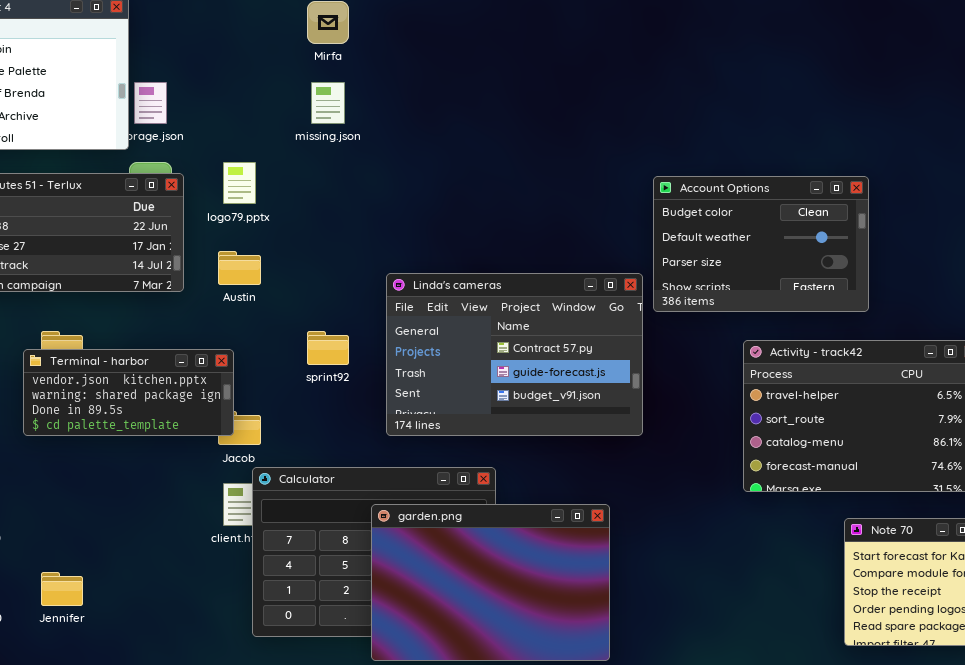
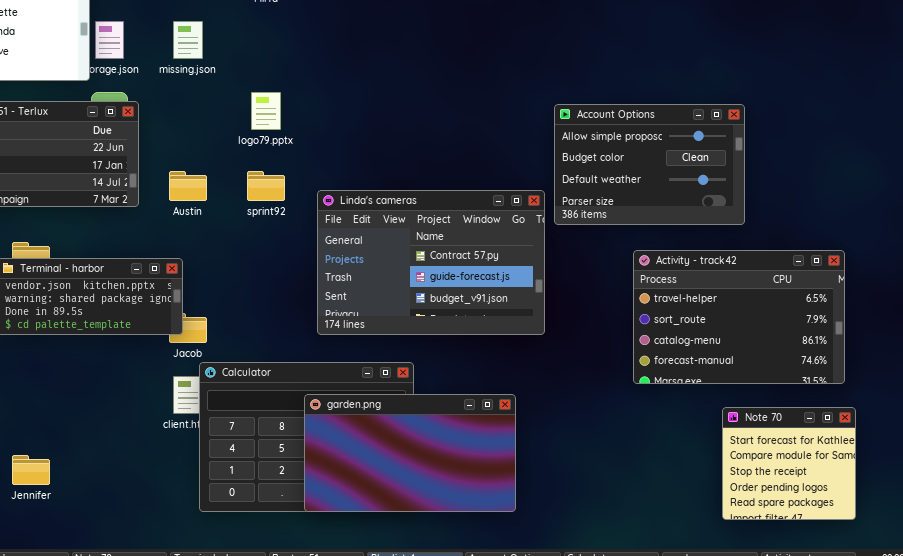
missing.json: [311,82,345,124] -> [173,21,203,59], moved
logo79.pptx: [223,162,256,204] -> [251,92,281,130], moved
Account Options: [653,176,869,312] -> [554,104,745,225], scrolled up 1 row
sprint92: [307,331,349,365] -> [247,171,285,201], moved
garden.png: [371,504,610,661] -> [304,394,516,512], resized

